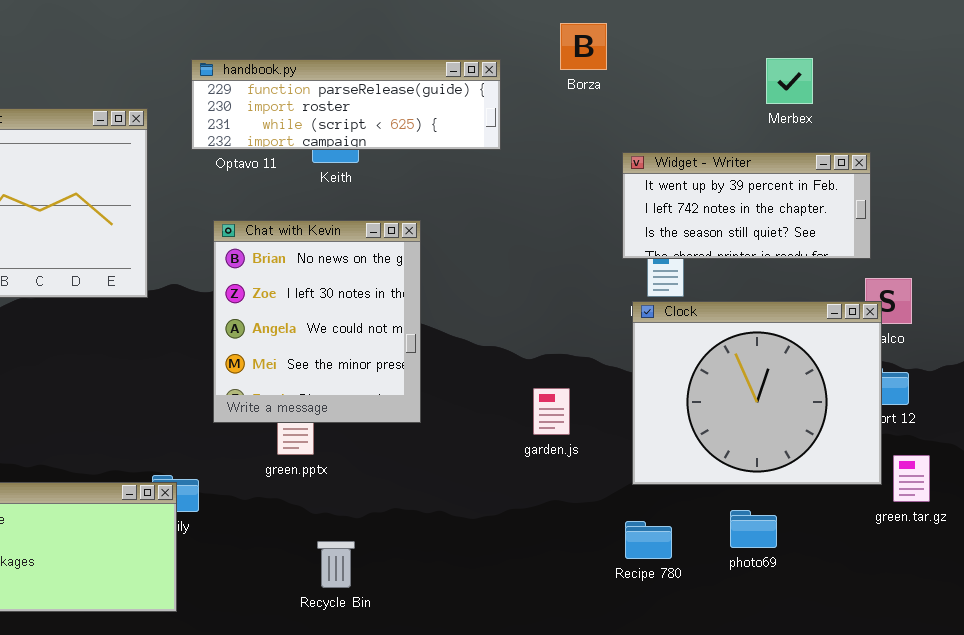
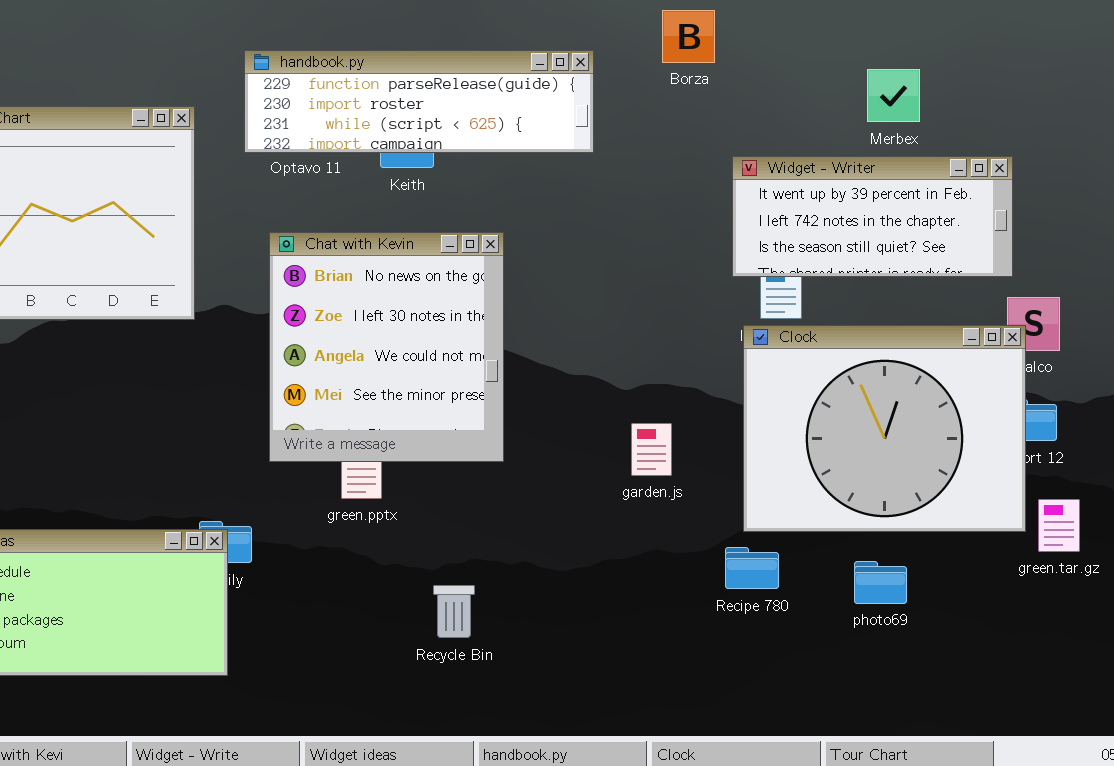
Merbex: [766,58,813,104] -> [867,69,920,122], moved
Recipe 780: [625,521,672,559] -> [725,547,779,589], moved
Recycle Bin: [317,541,355,588] -> [433,585,475,638], moved

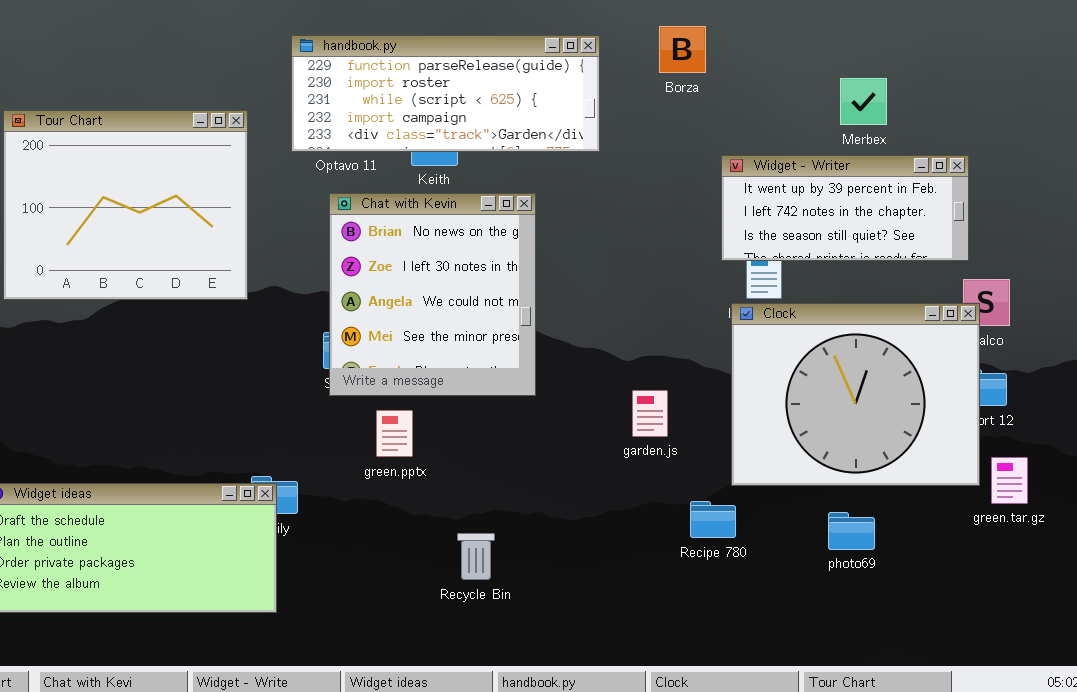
handbook.py: [244,50,594,153] -> [291,35,600,152], resized
Chat with Kevin: [269,232,504,462] -> [329,193,536,396], moved
Recipe 780: [725,547,779,589] -> [690,501,736,538], moved

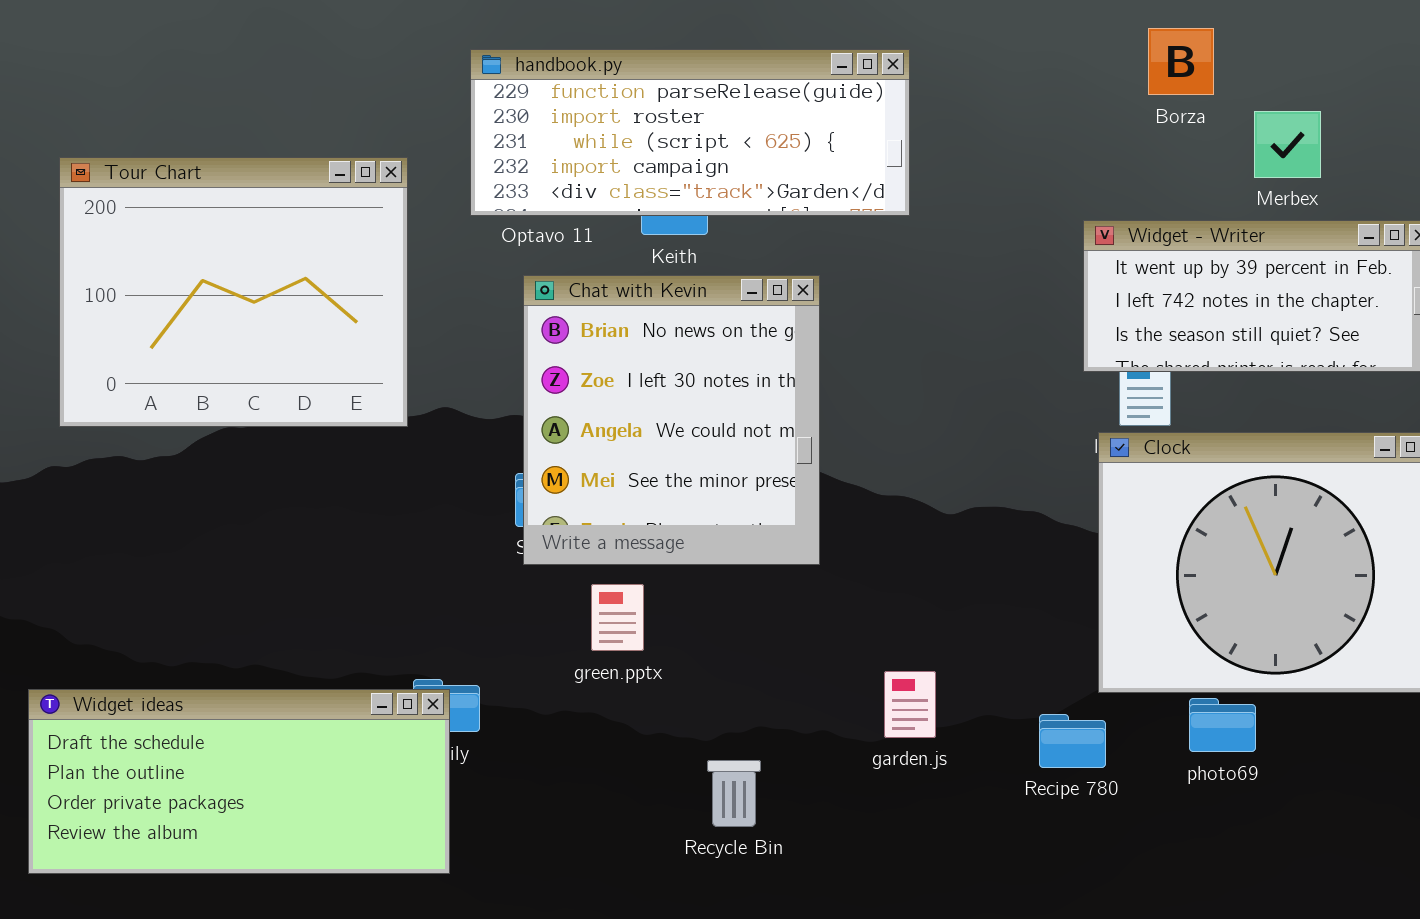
Borza: [659,26,706,73] -> [1148,28,1214,95], moved
garden.js: [632,390,668,437] -> [884,671,936,738], moved
photo69: [828,512,875,550] -> [1189,698,1256,752], moved

